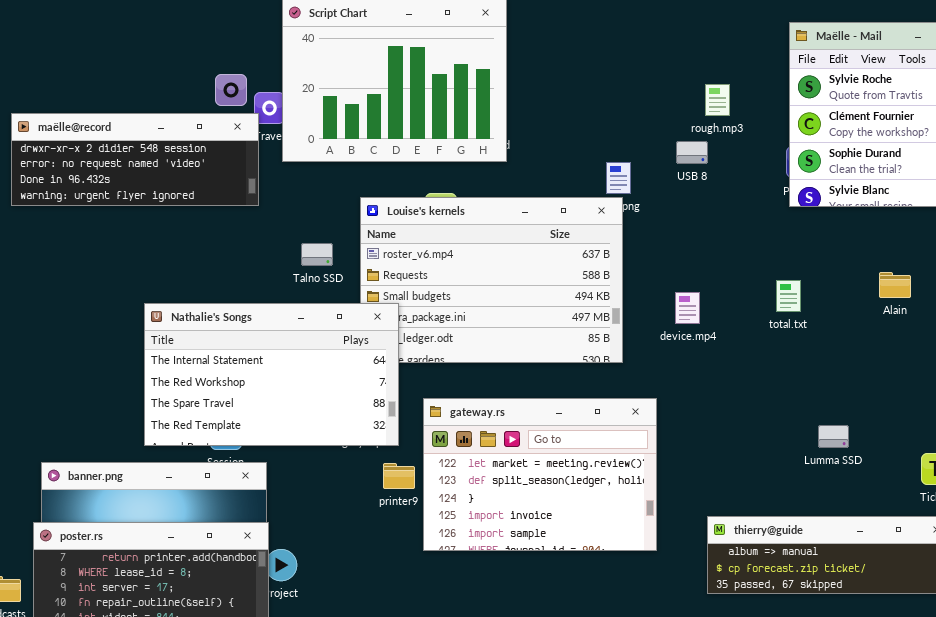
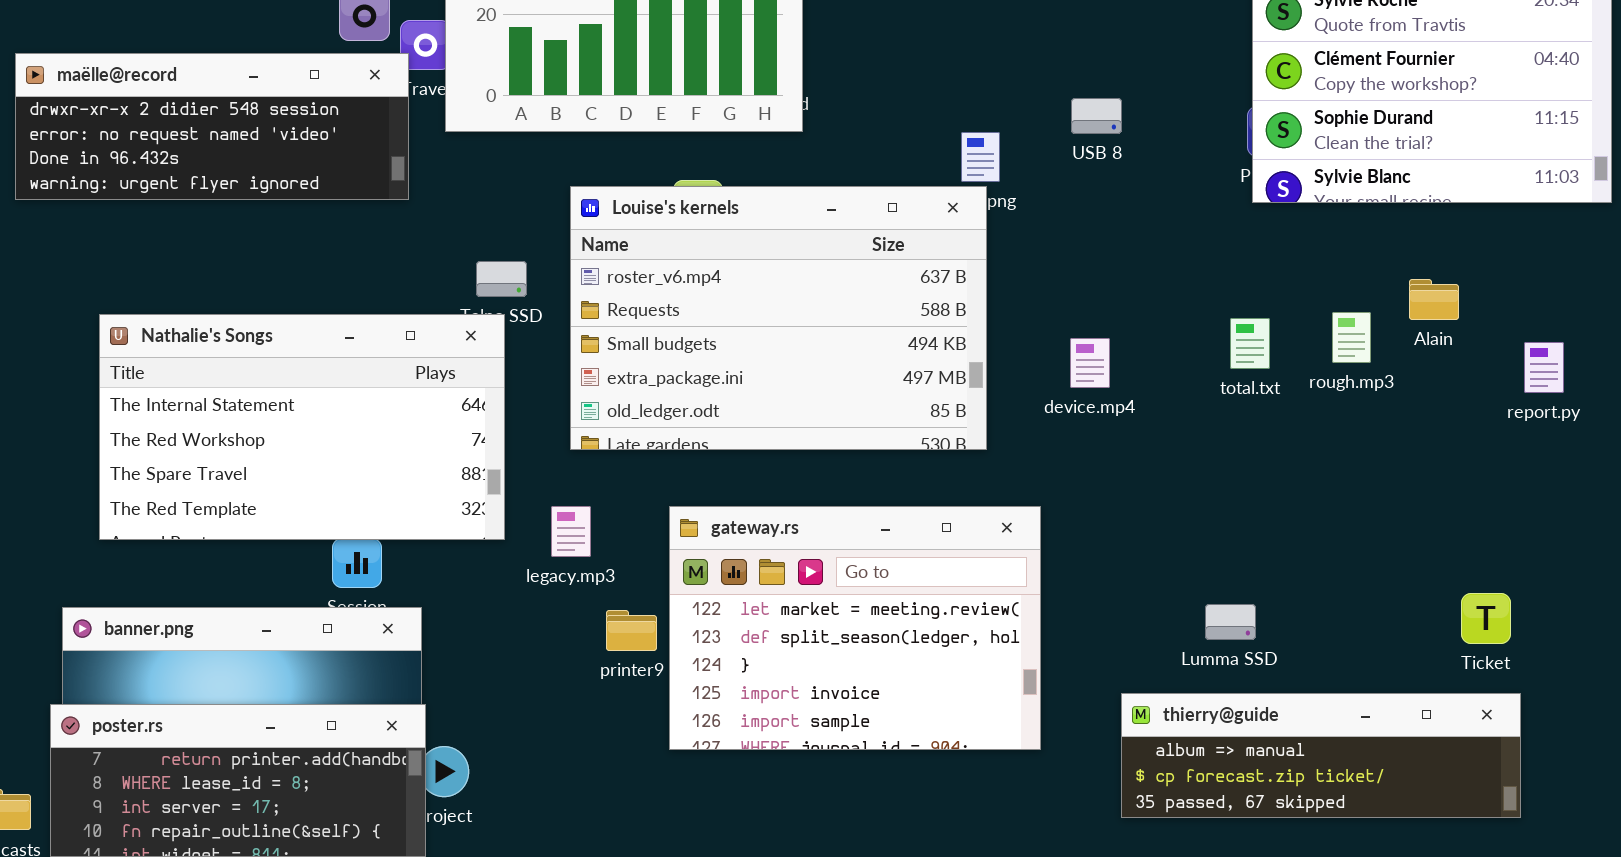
rough.mp3: [705,84,730,116] -> [1332,312,1371,363], moved
Alain: [879,272,911,298] -> [1409,279,1459,320], moved
Nathalie's Songs: [144,303,399,446] -> [99,314,505,540], moved
Lumma SSD: [818,425,849,448] -> [1205,604,1256,640], moved

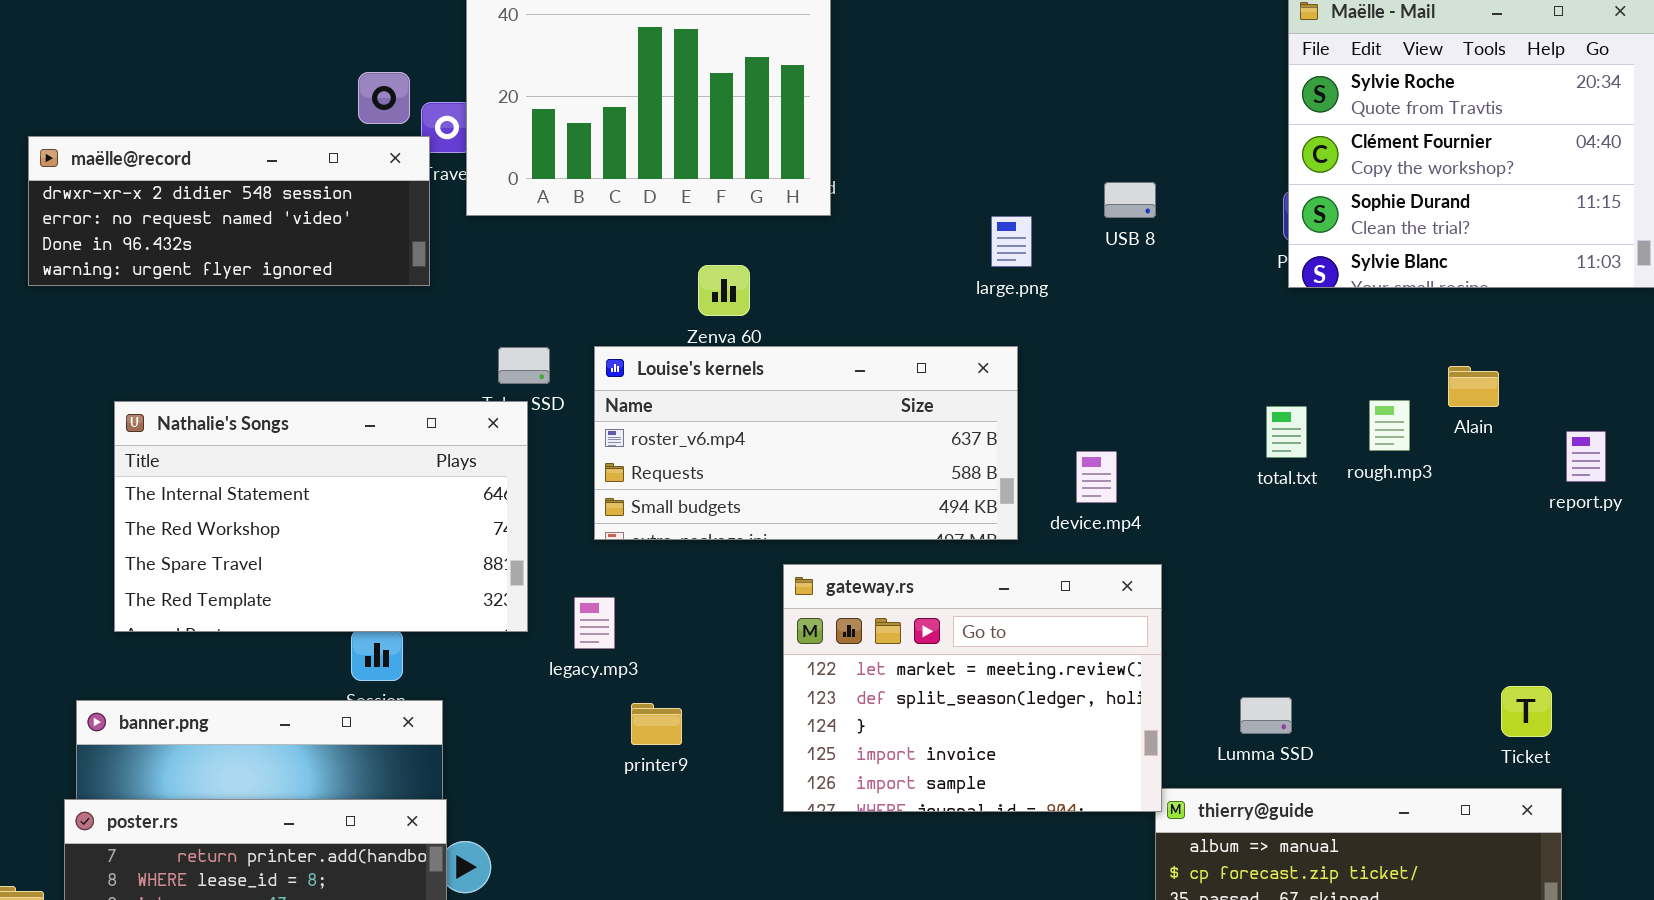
Louise's kernels: [570,186,987,450] -> [594,346,1018,540], resized
device.mp4: [1070,338,1110,388] -> [1076,451,1117,503], moved
gateway.rs: [669,506,1041,750] -> [783,564,1162,812], moved

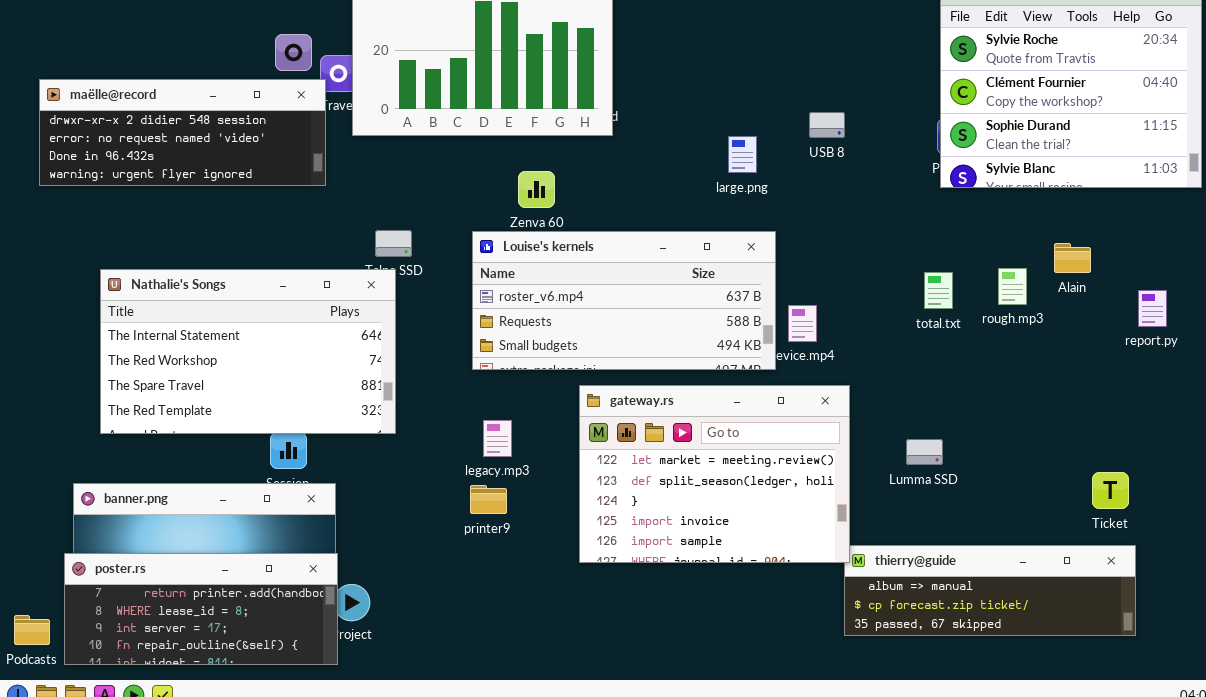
Louise's kernels: [594,346,1018,540] -> [472,231,776,370], moved
legacy.mp3: [574,597,615,649] -> [483,420,512,457], moved
Lumma SSD: [1240,697,1292,734] -> [906,439,943,465], moved

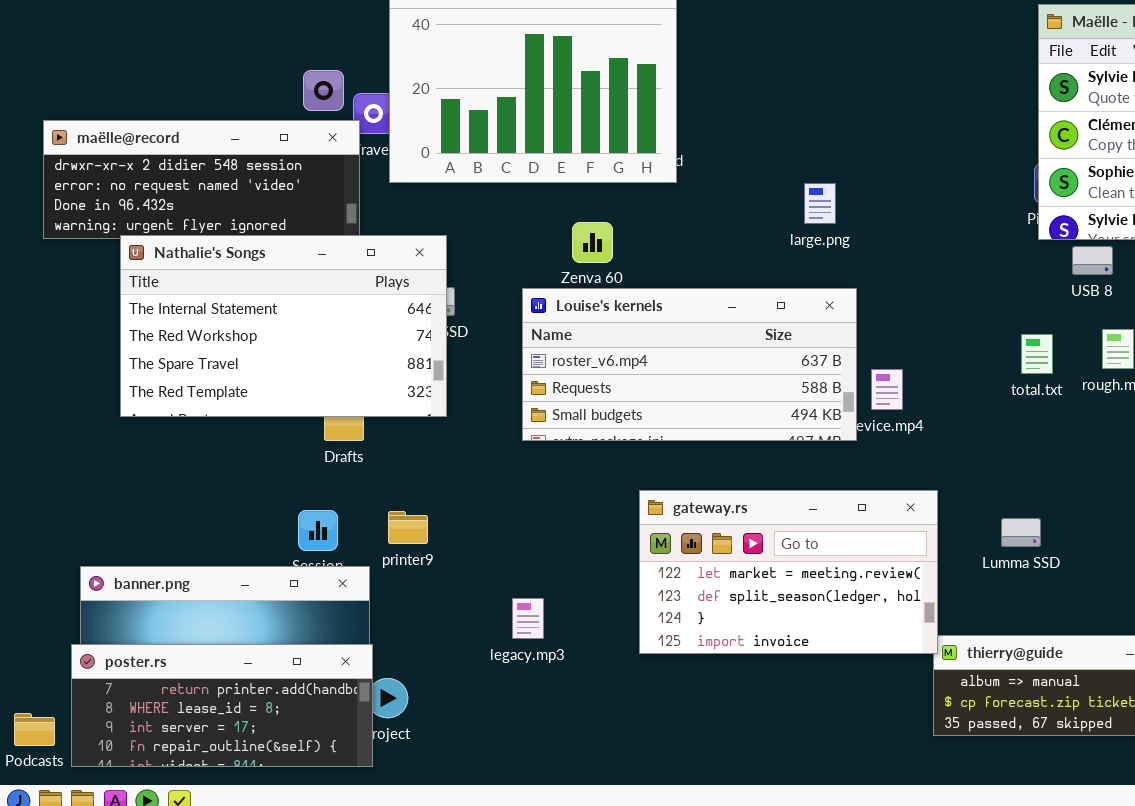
USB 8: [809,112,845,138] -> [1072,246,1113,275], moved
Nathalie's Songs: [100,269,396,434] -> [120,235,447,417], moved
gateway.rs: [579,385,850,563] -> [639,490,938,654], resized
legacy.mp3: [483,420,512,457] -> [512,598,544,639], moved
printer9: [470,485,507,514] -> [388,511,428,544], moved

